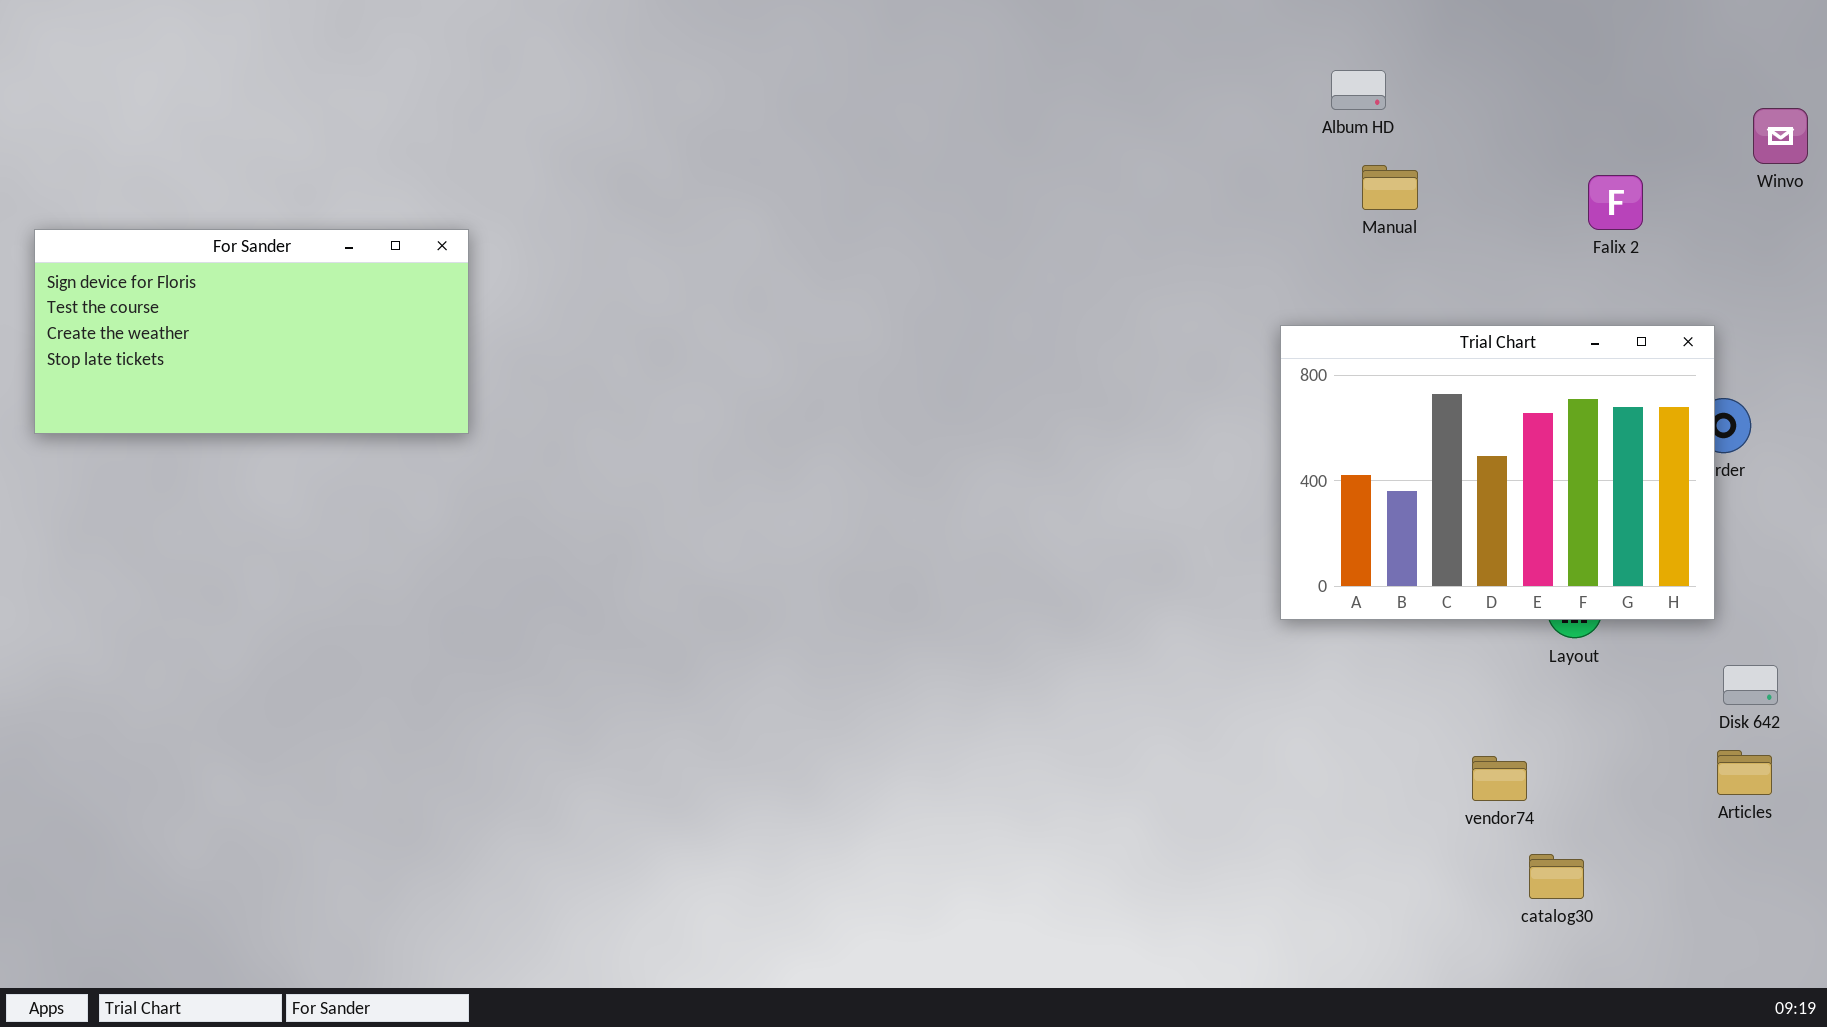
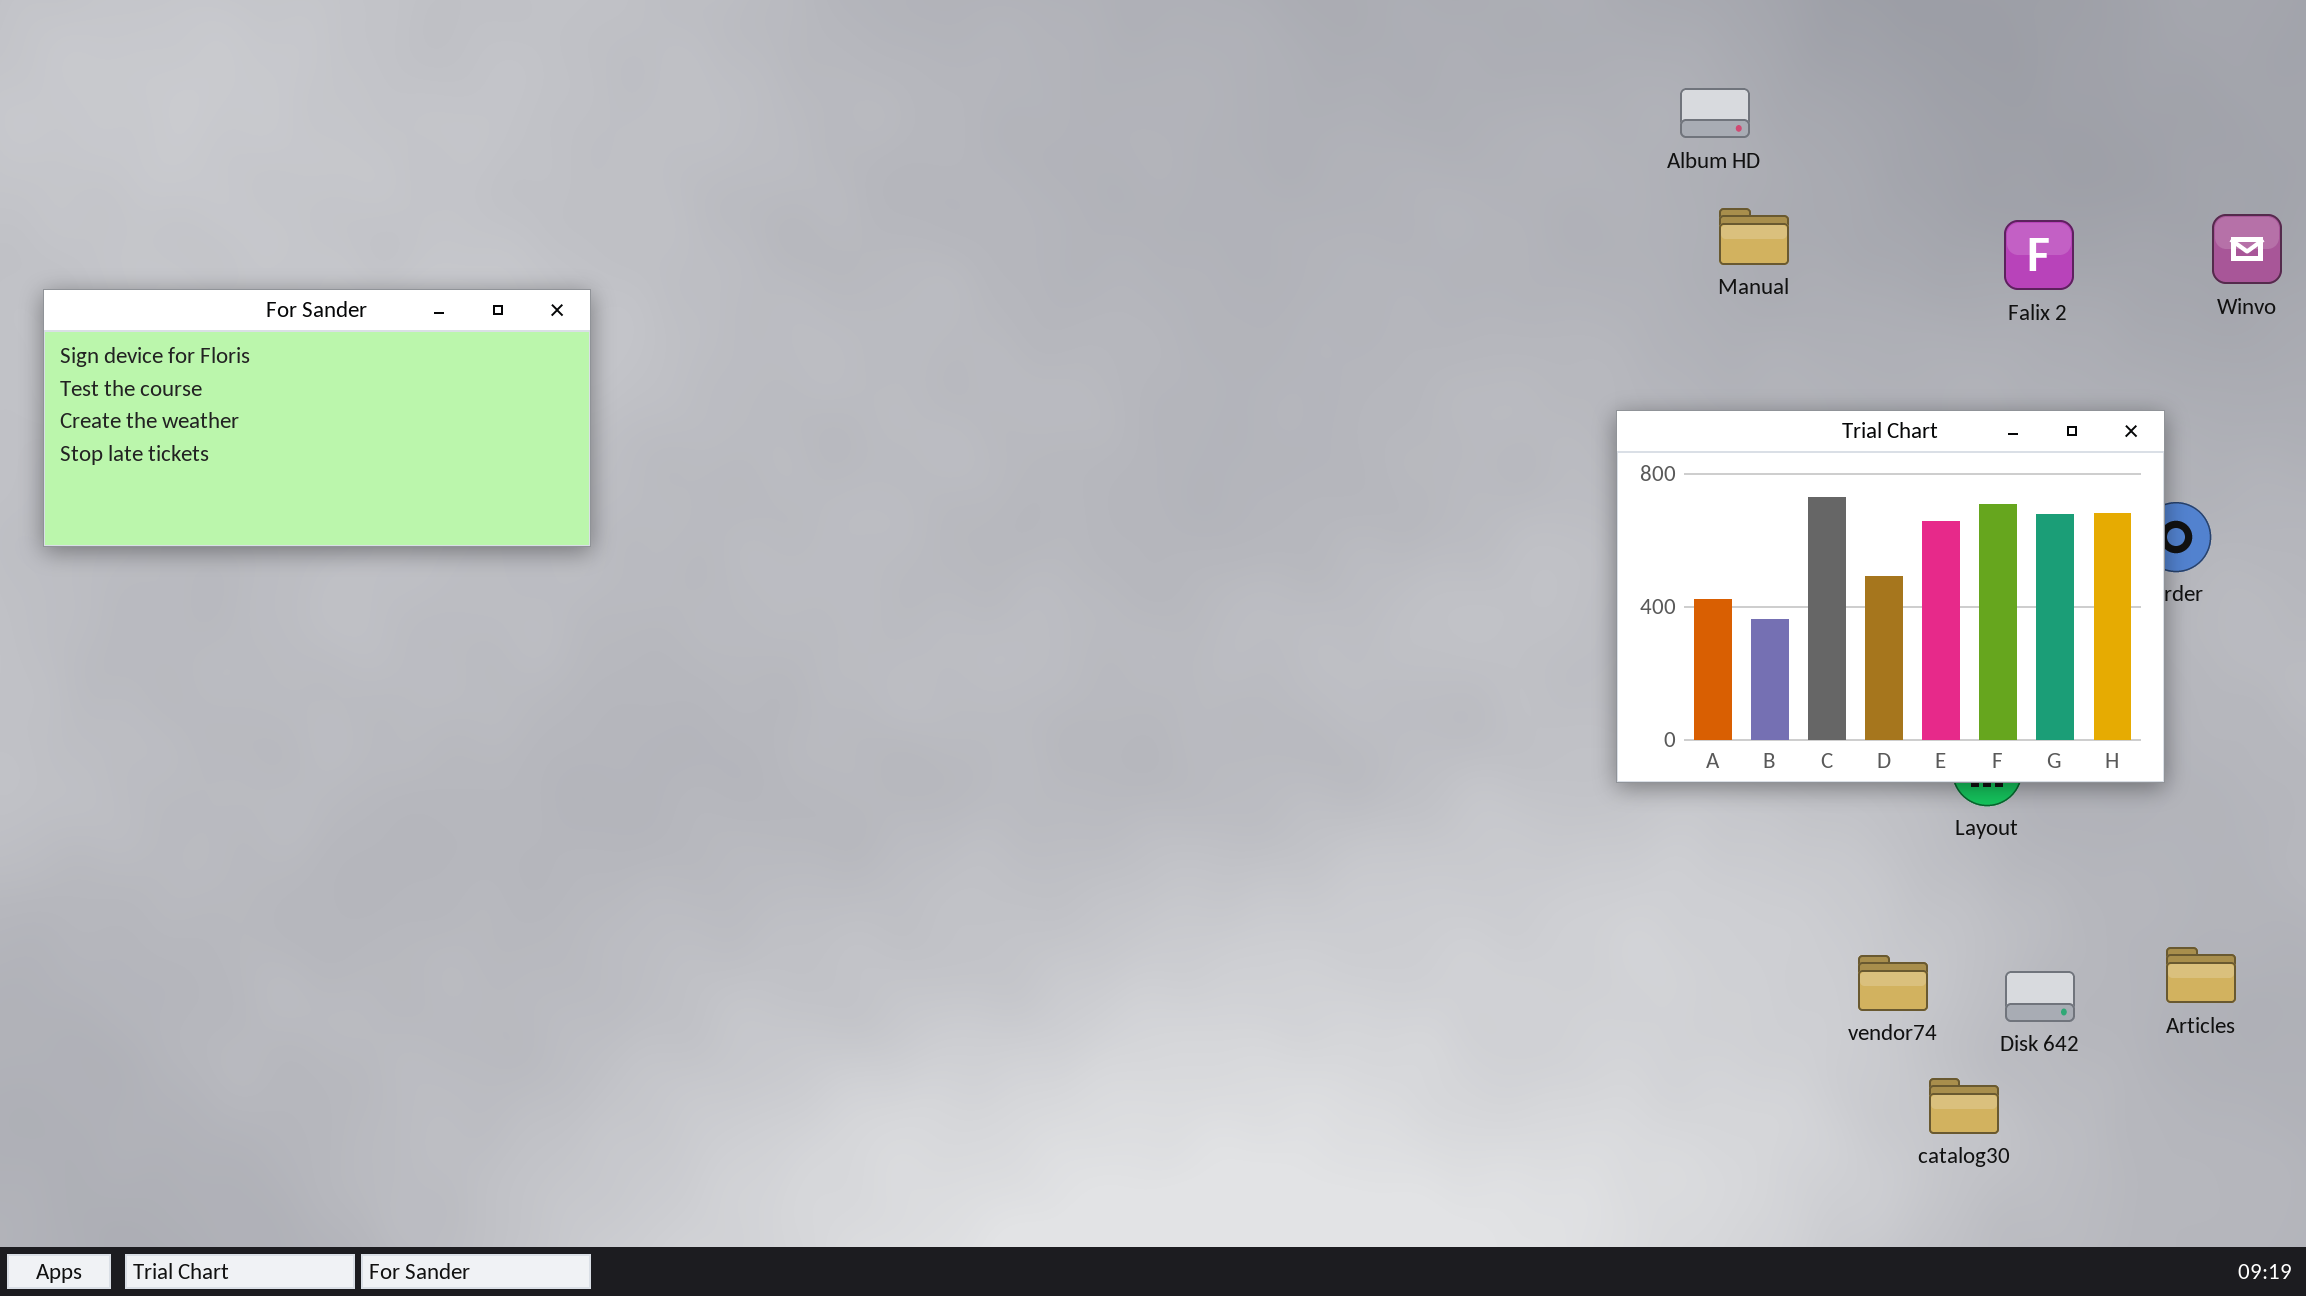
Winvo: [1753,108,1808,164] -> [2212,214,2282,284], moved
Disk 642: [1723,665,1778,705] -> [2005,971,2075,1022], moved

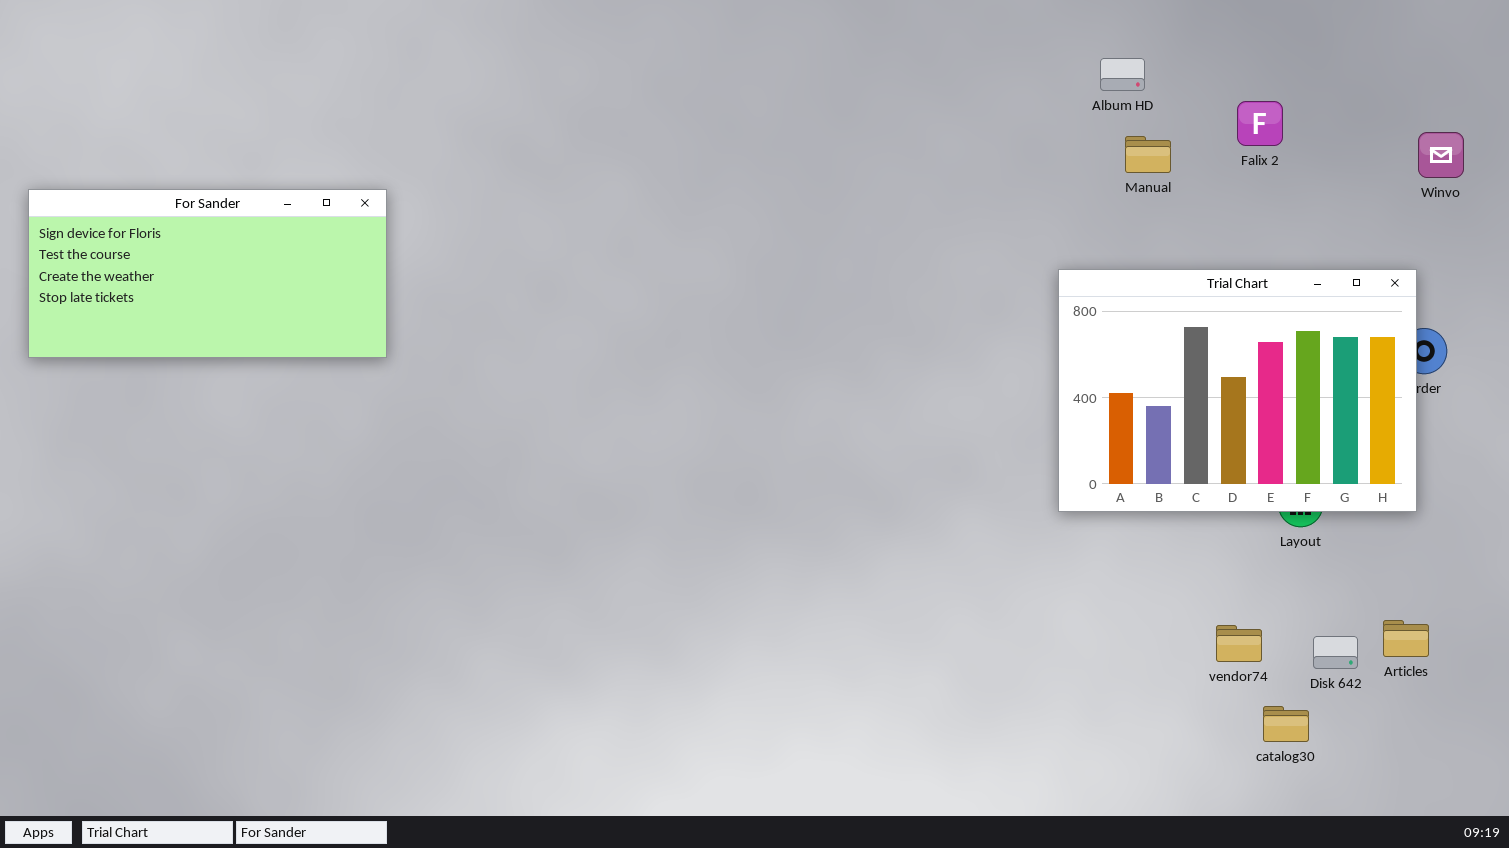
Winvo: [2212,214,2282,284] -> [1418,132,1464,178], moved
Falix 2: [2004,220,2074,290] -> [1237,101,1283,146], moved
Articles: [2166,947,2236,1003] -> [1383,620,1429,657], moved

